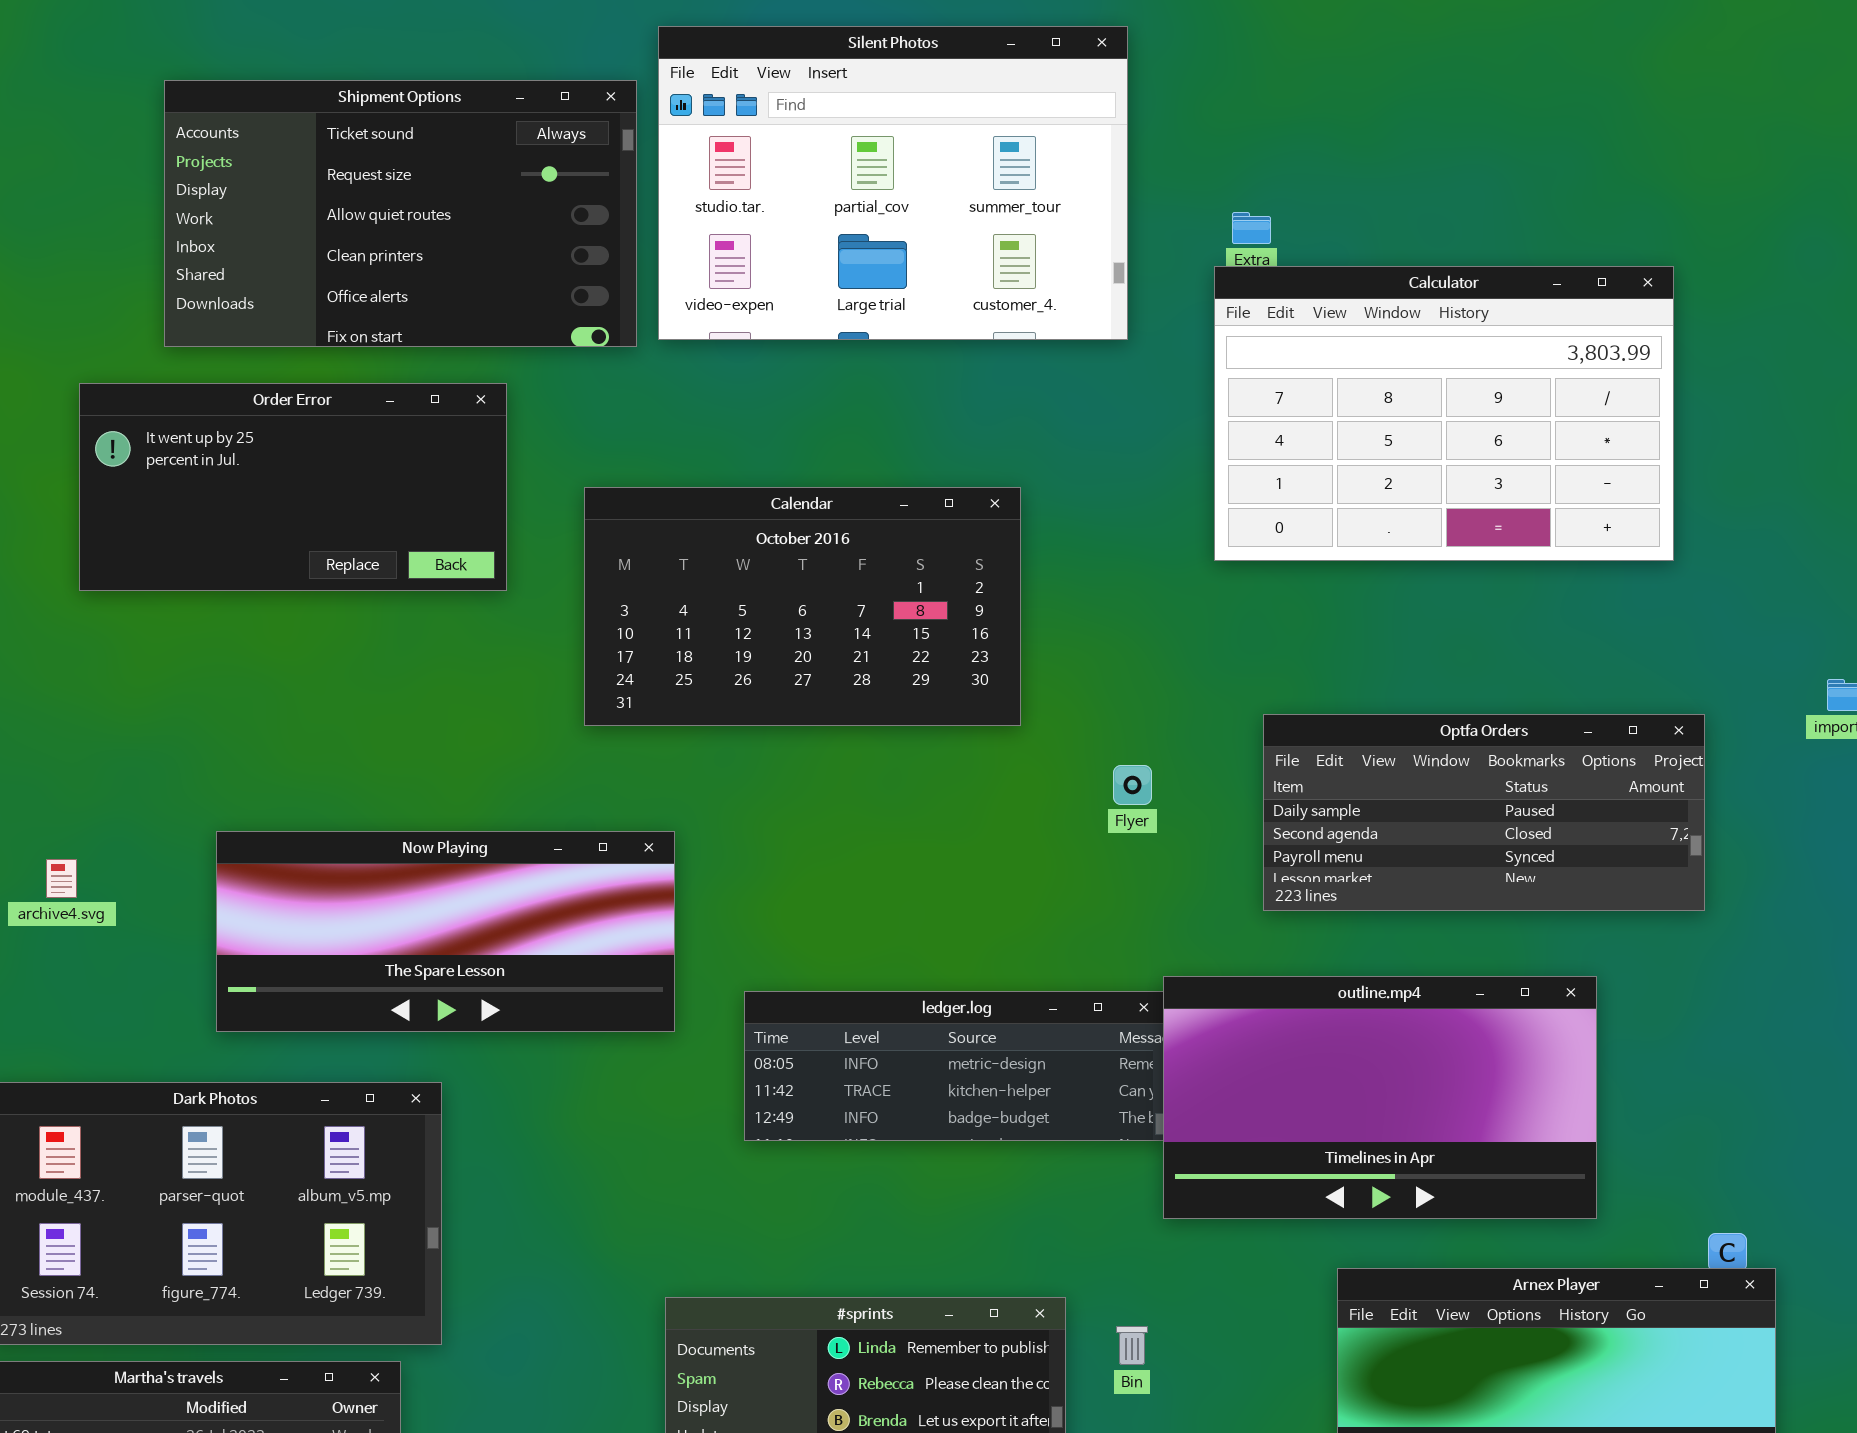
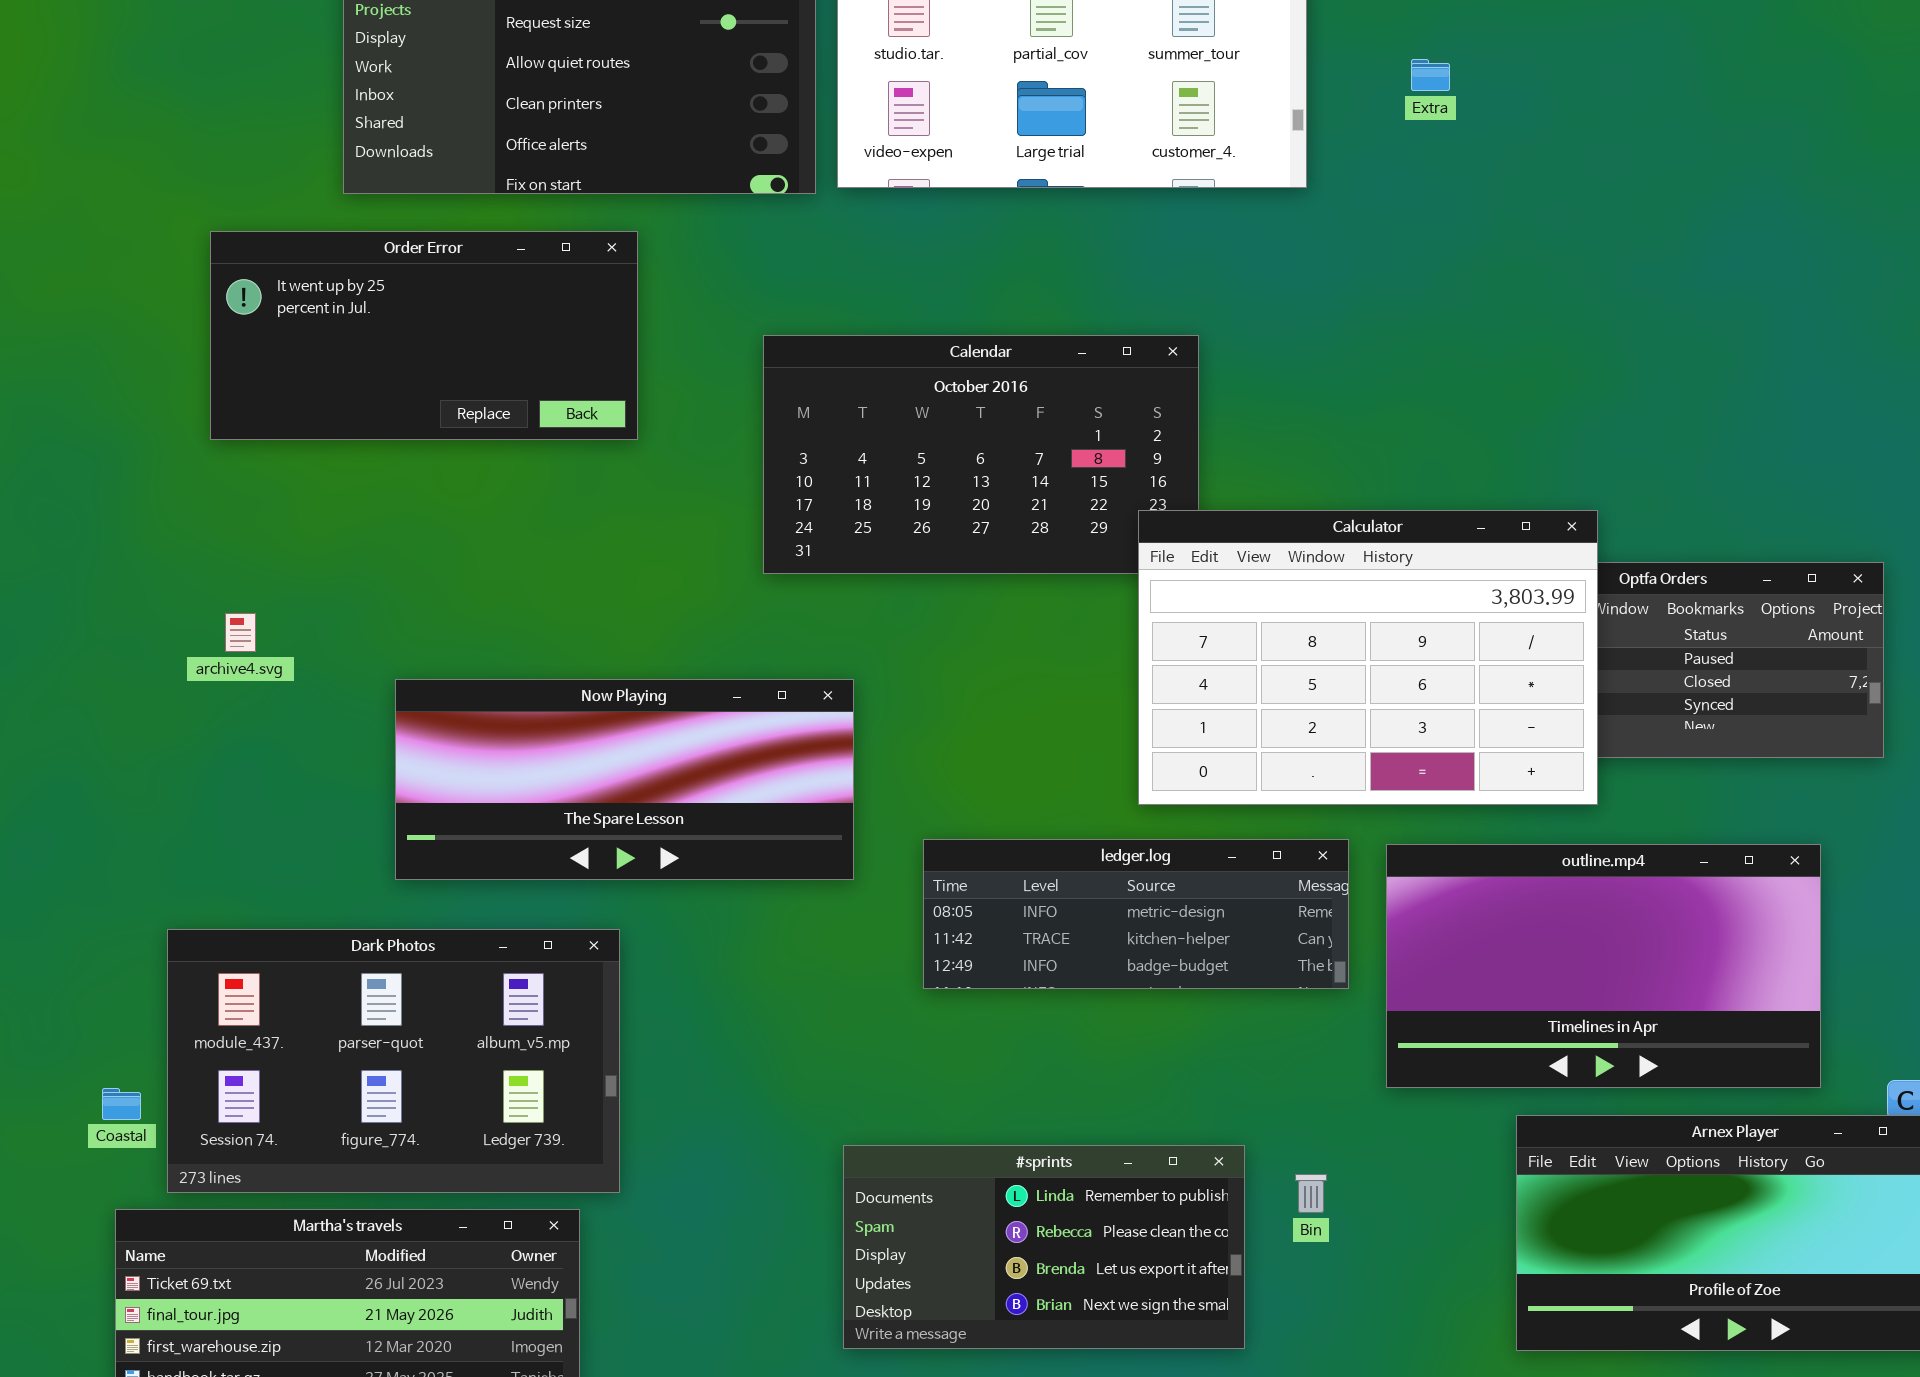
Calculator: [1214,266,1674,561] -> [1138,510,1598,805], moved
Order Error: [79,383,507,591] -> [210,231,638,440], moved
archive4.svg: [46,859,77,898] -> [225,613,256,652], moved
outline.mp4: [1163,976,1597,1219] -> [1386,844,1821,1088], moved

